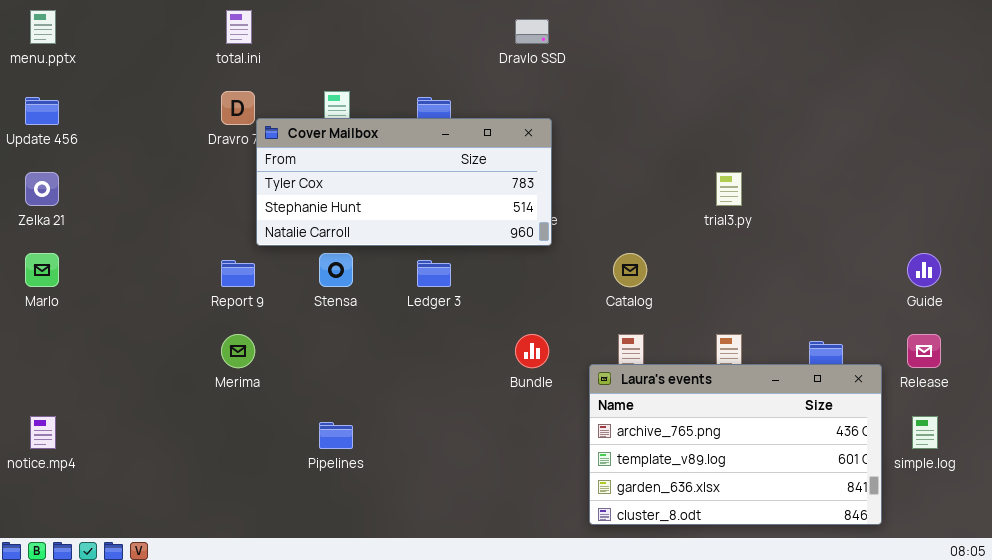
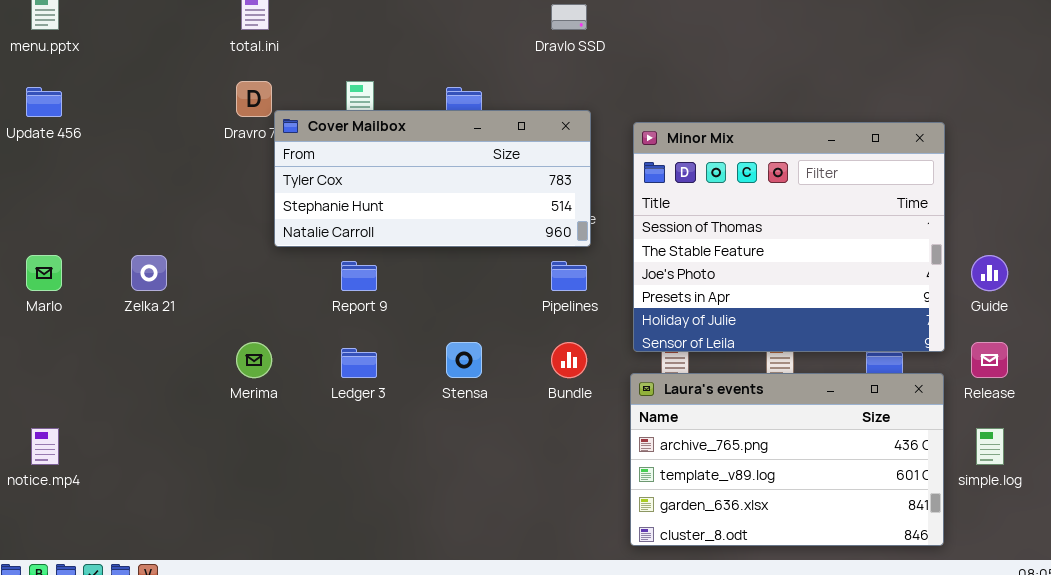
Minor Mix: none -> [633,122,945,352], opened
Zelka 21: [25,172,59,206] -> [131,255,167,291], moved
Stensa: [319,253,353,287] -> [446,342,482,378], moved
Report 9: [221,260,255,287] -> [341,261,377,291], moved
Ledger 3: [417,260,451,287] -> [341,348,377,378], moved
Pipelines: [319,422,353,449] -> [551,261,587,291], moved

